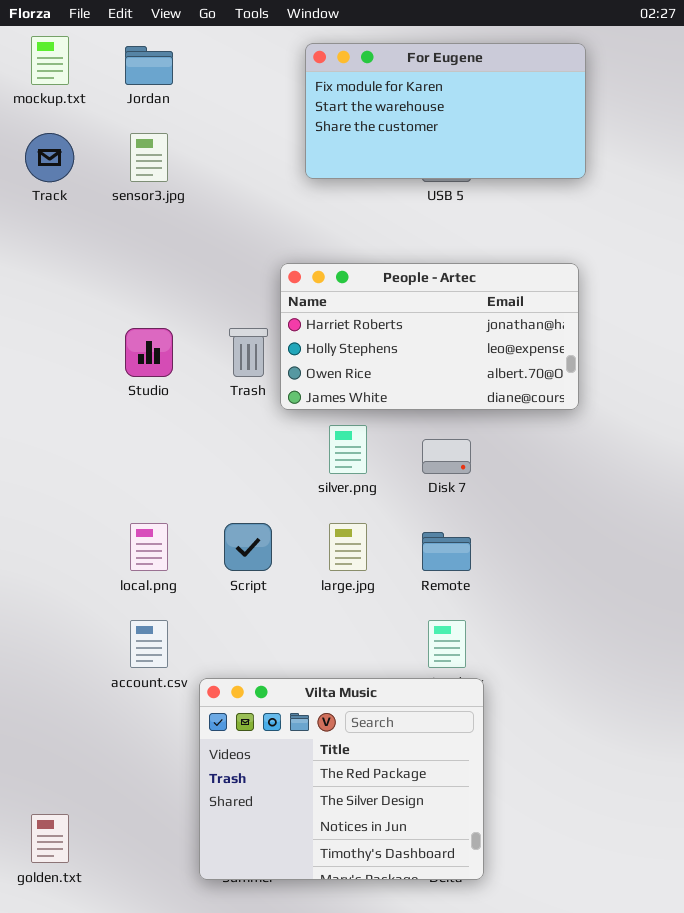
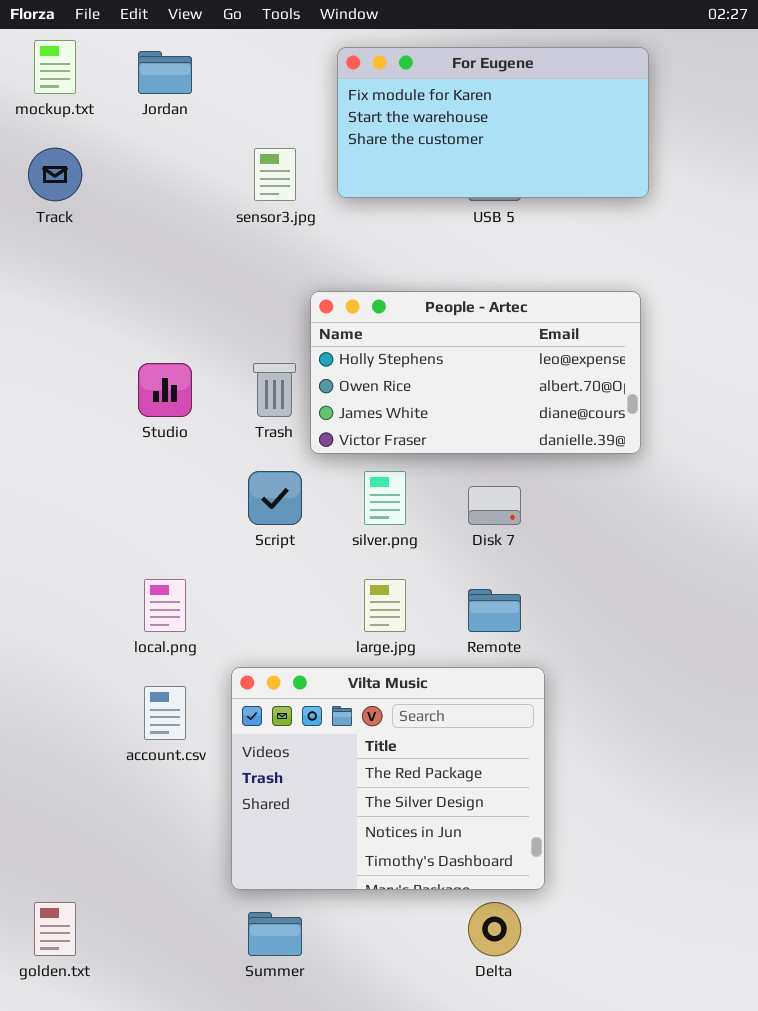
sensor3.jpg: [130,133,168,182] -> [254,148,296,201], moved
People - Artec: [280,263,579,410] -> [310,291,641,454], scrolled down 1 row
Script: [224,523,272,571] -> [248,471,302,525], moved
Vilta Music: [199,678,484,880] -> [231,667,545,890], moved

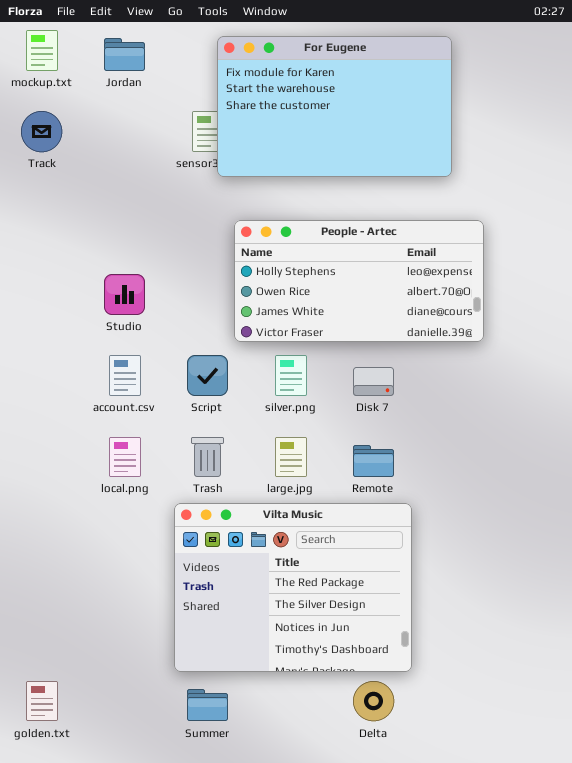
For Eugene: [337,47,649,198] -> [217,36,452,177], moved, resized
Trash: [253,363,296,417] -> [191,437,224,477], moved
account.csv: [144,686,186,740] -> [109,355,141,396], moved

